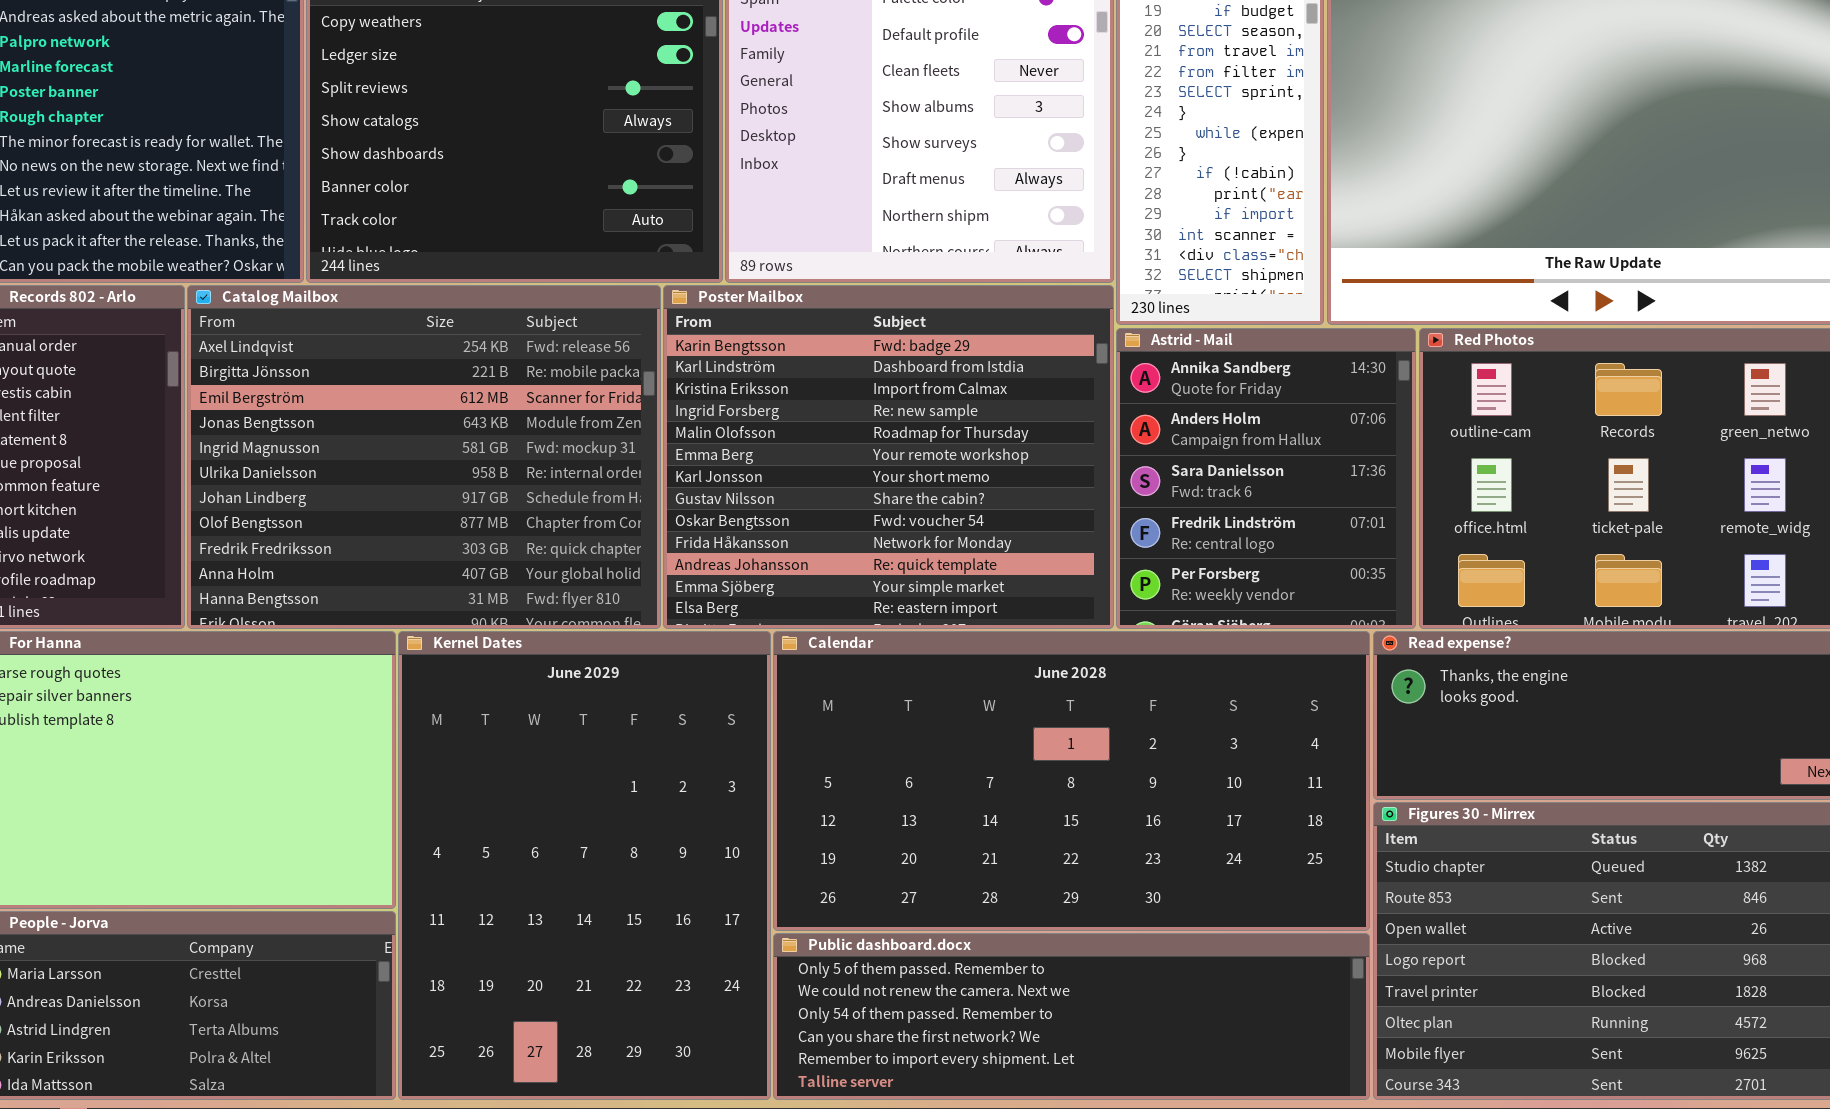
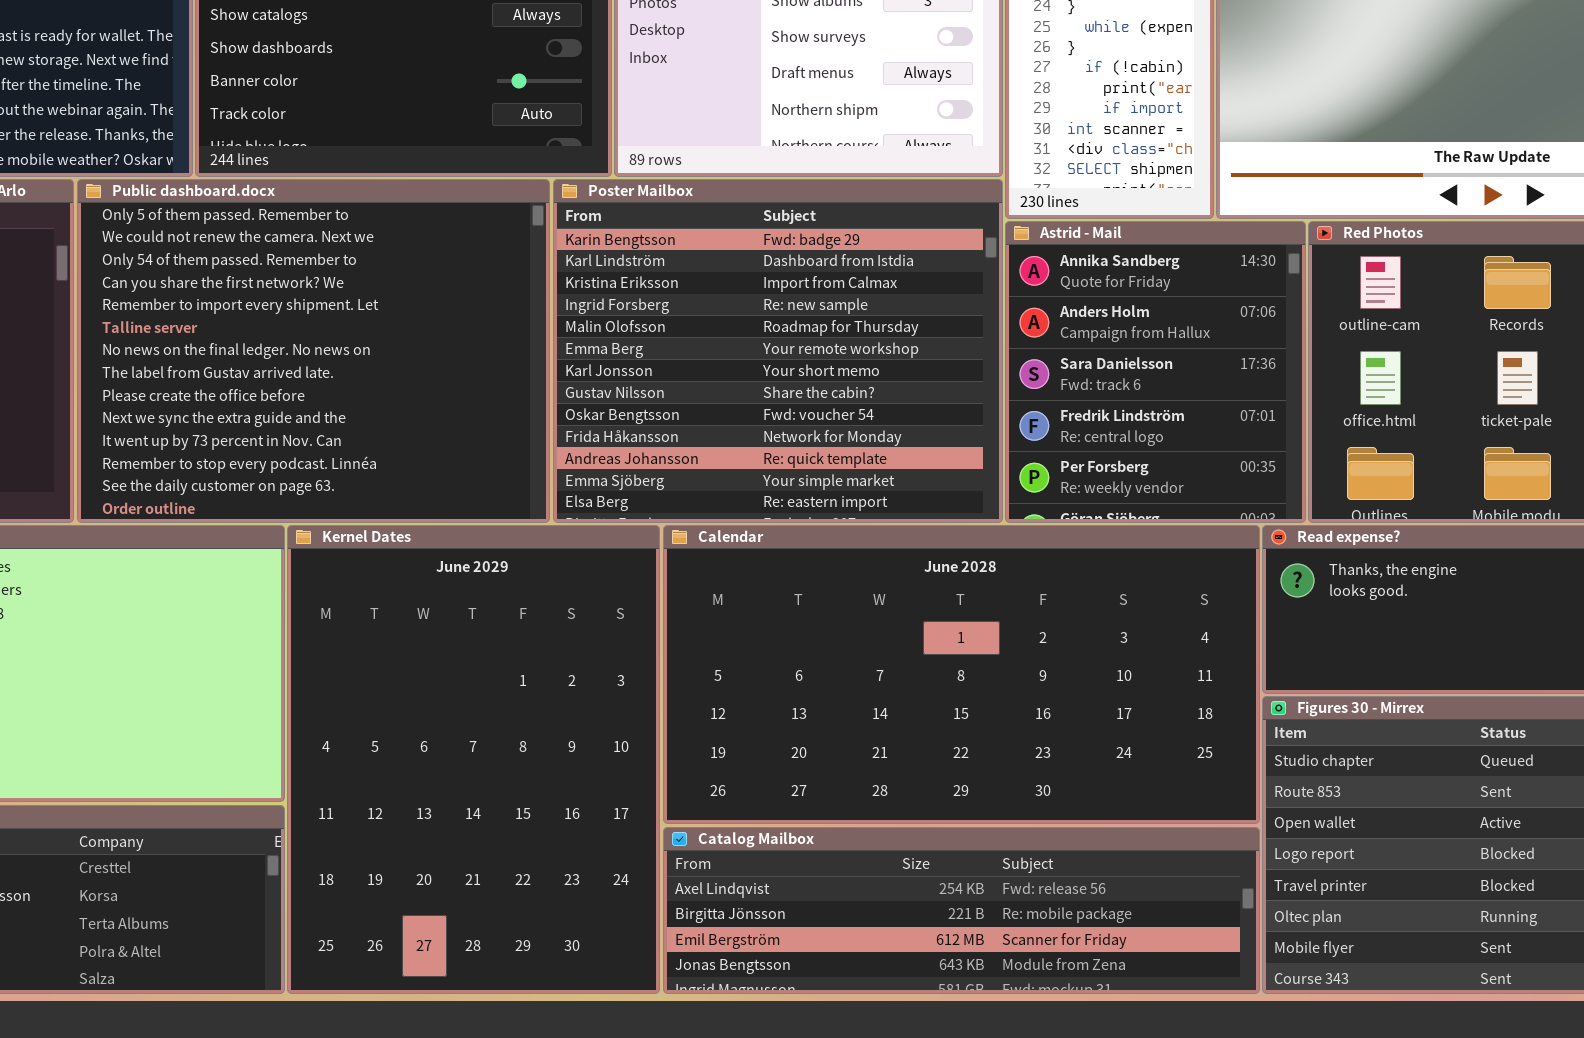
Catalog Mailbox: [187,285,661,629] -> [663,827,1260,994], moved, resized
Public dashboard.docx: [773,933,1370,1100] -> [77,179,550,523], moved, resized

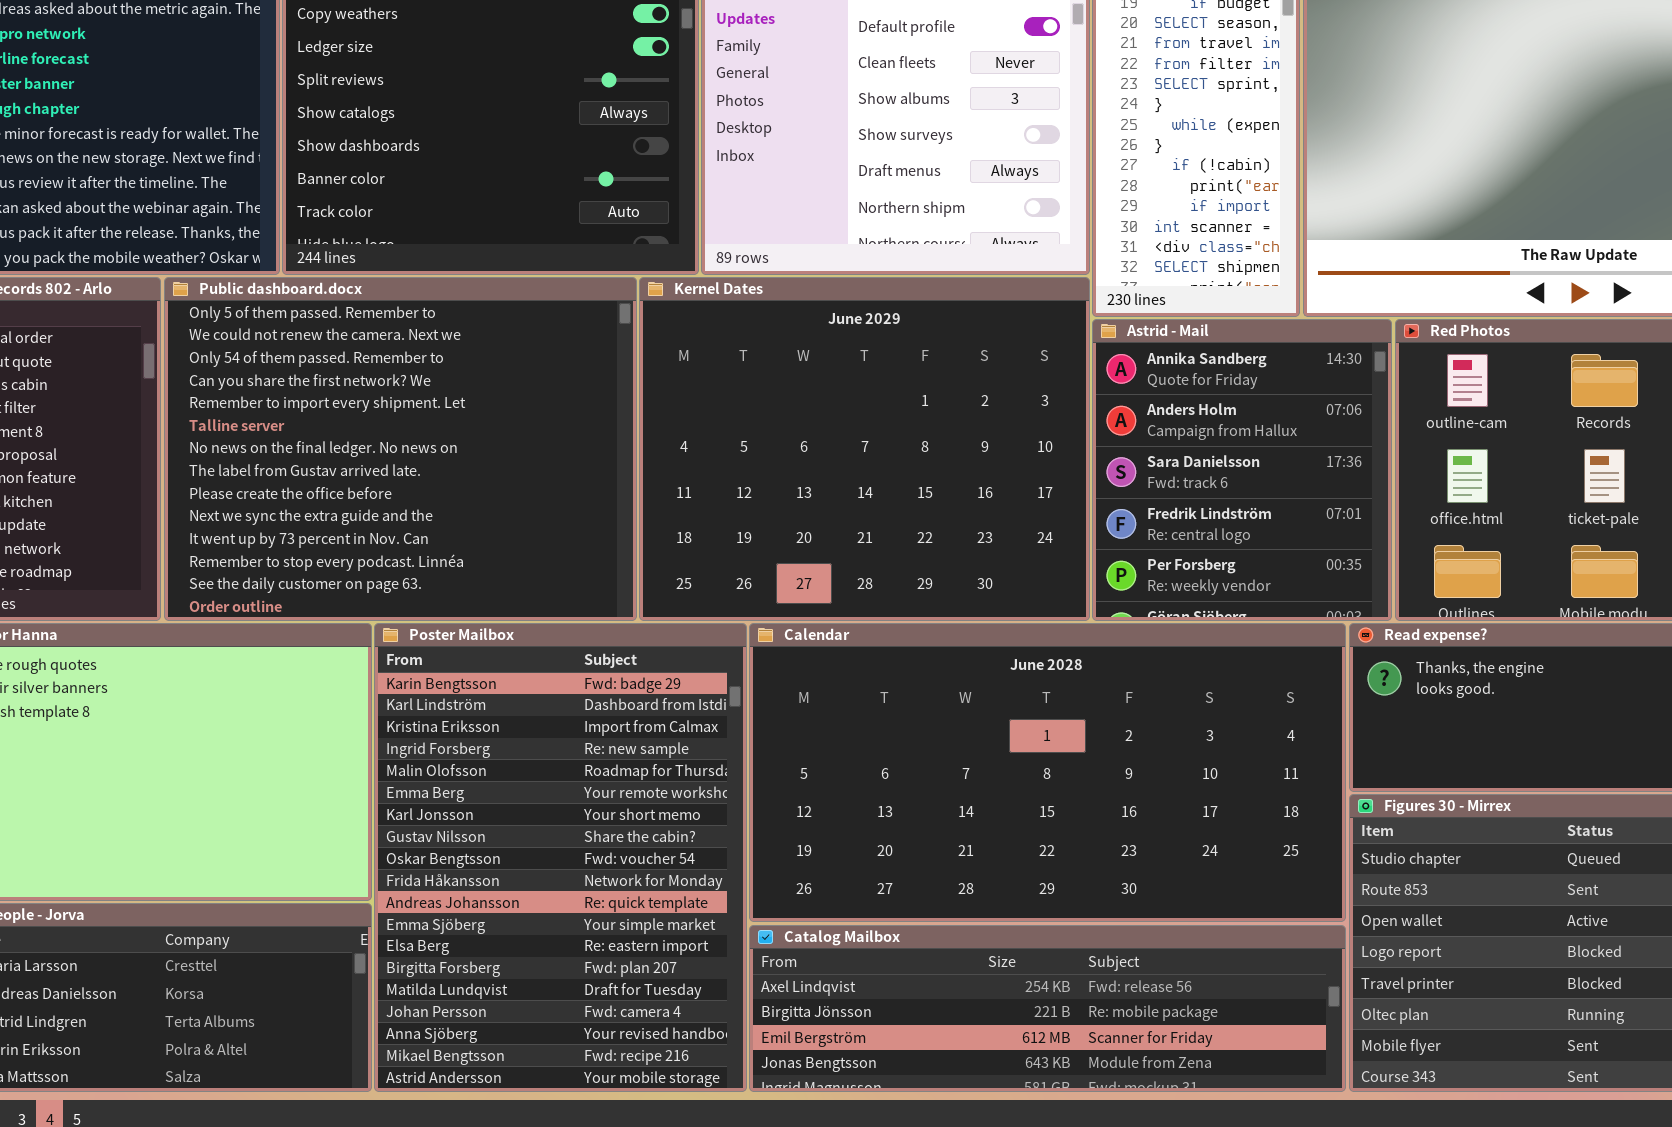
Poster Mailbox: [553,179,1003,523] -> [374,623,747,1092], moved, resized
Kernel Dates: [287,525,660,994] -> [639,277,1090,621], moved, resized

